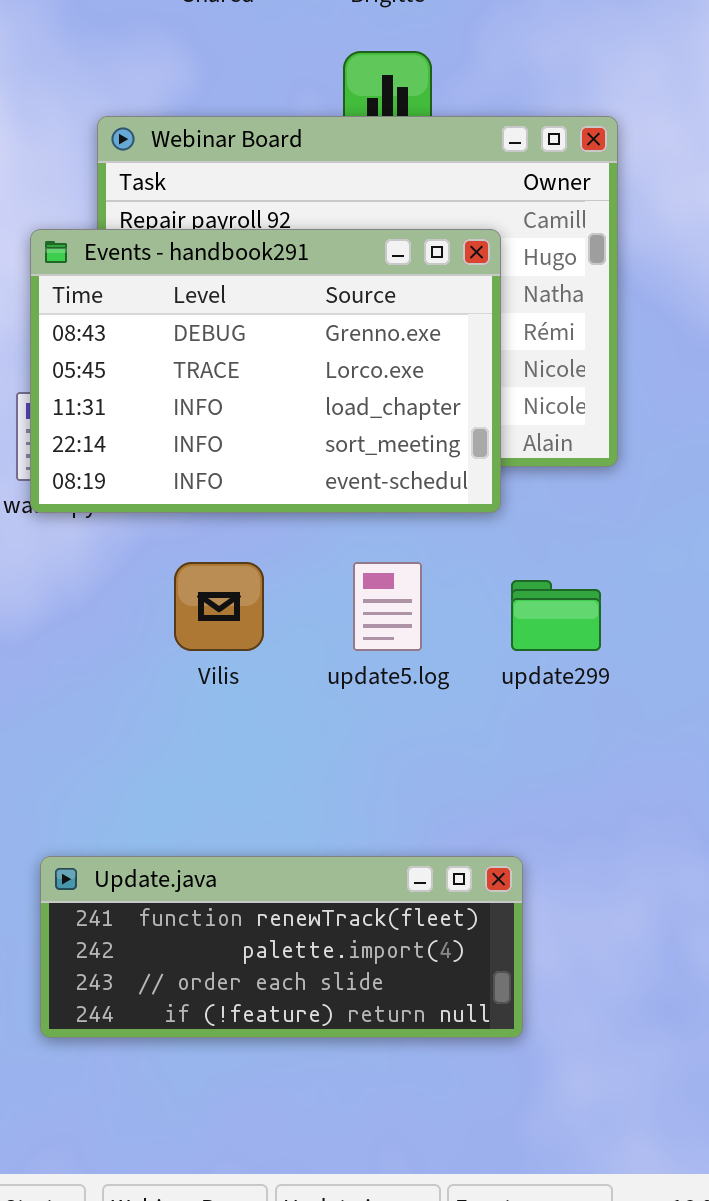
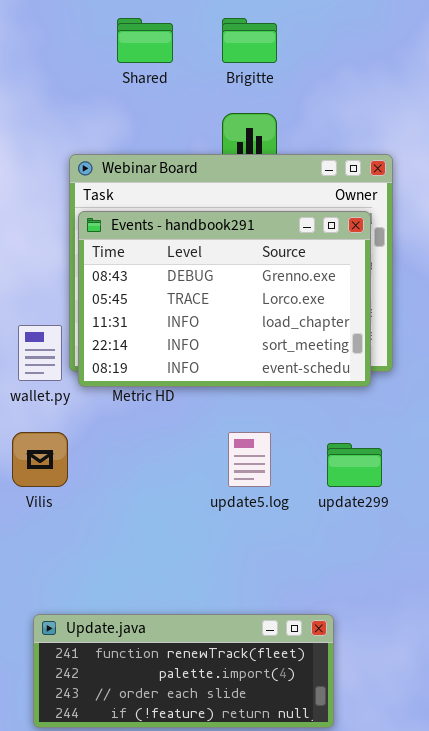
Events - handbook291: [30,229,501,513] -> [78,211,371,387], moved
Vilis: [174,562,264,651] -> [12,432,68,487], moved

